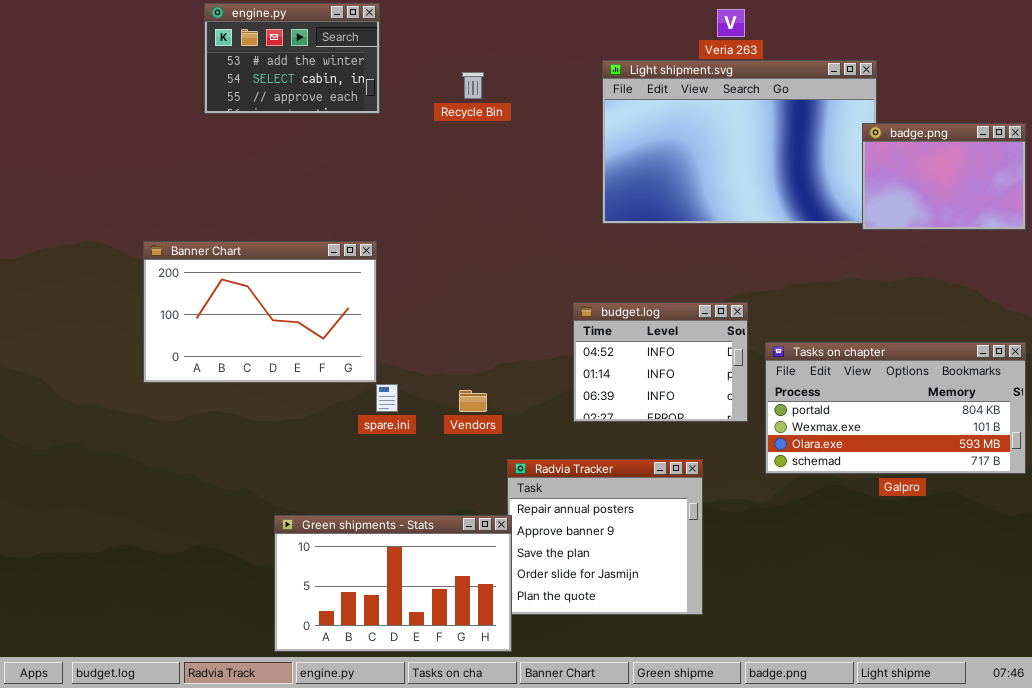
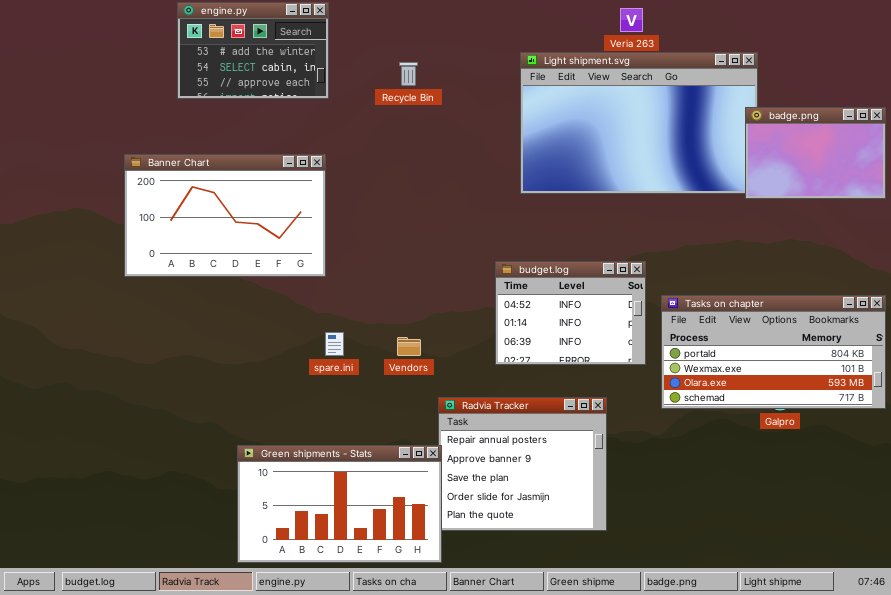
Banner Chart: [143,241,377,383] -> [124,154,326,277], moved

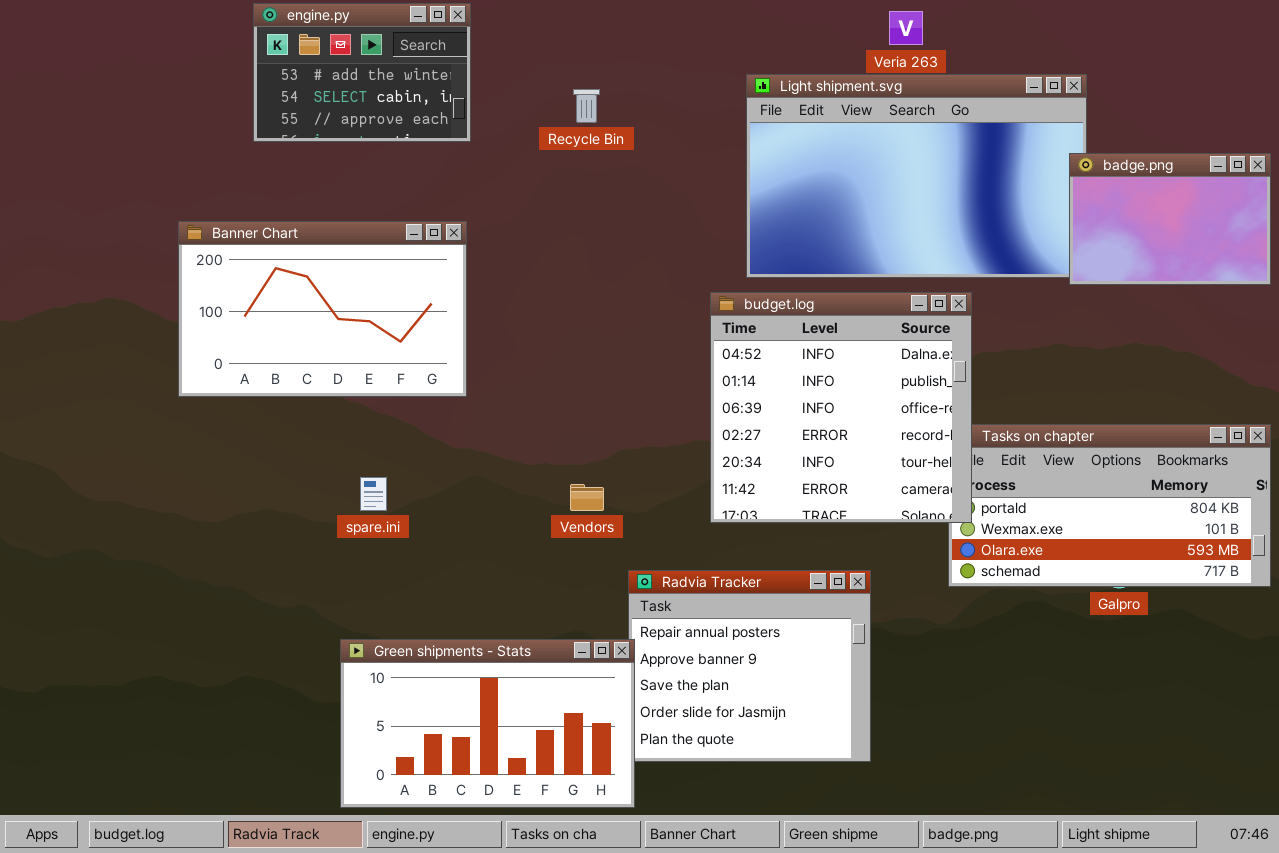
budget.log: [495,261,646,365] -> [710,292,972,523], resized
spare.ini: [325,332,344,356] -> [360,477,387,511], moved

